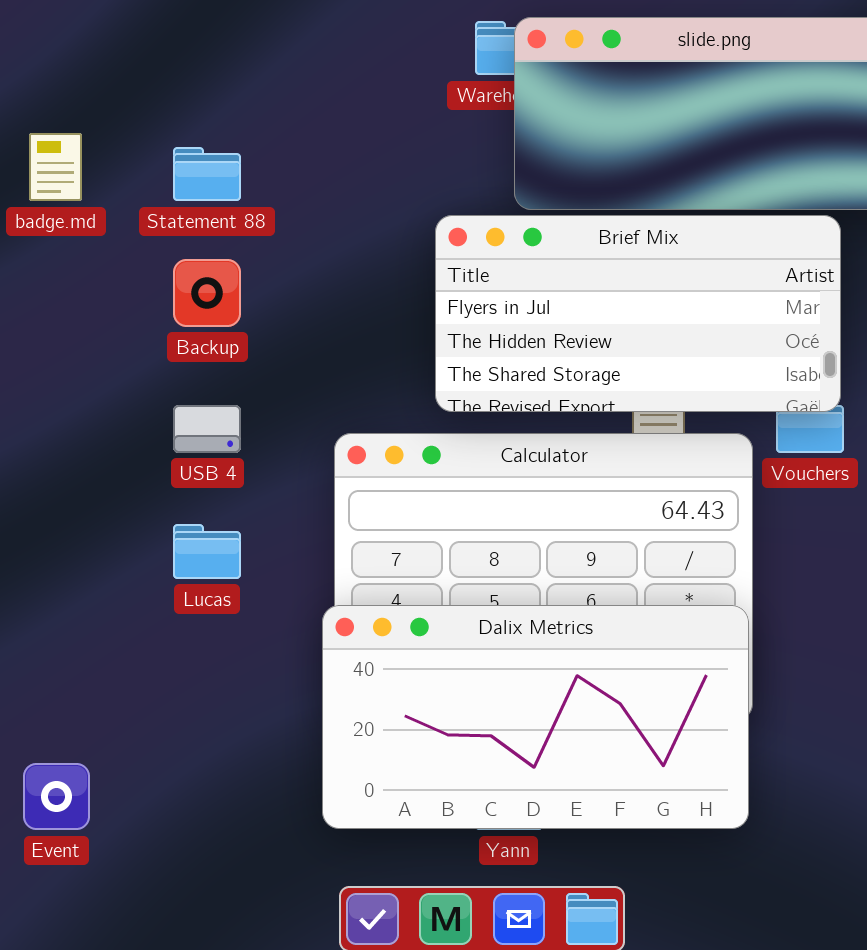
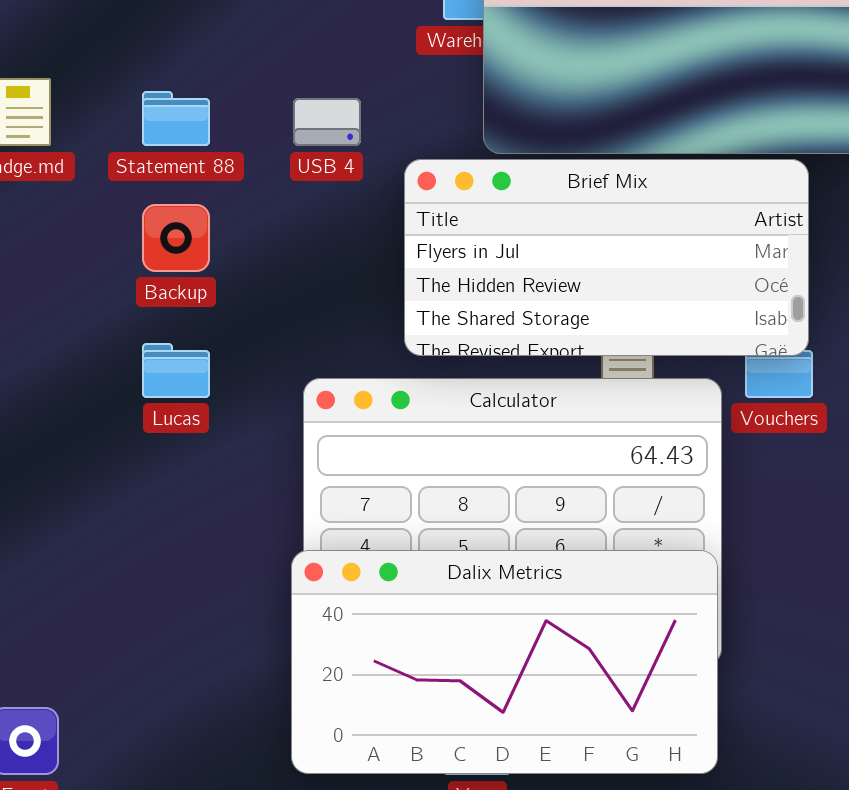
USB 4: [173,405,241,453] -> [293,98,361,146], moved
Lucas: [173,524,241,579] -> [142,343,210,398], moved

